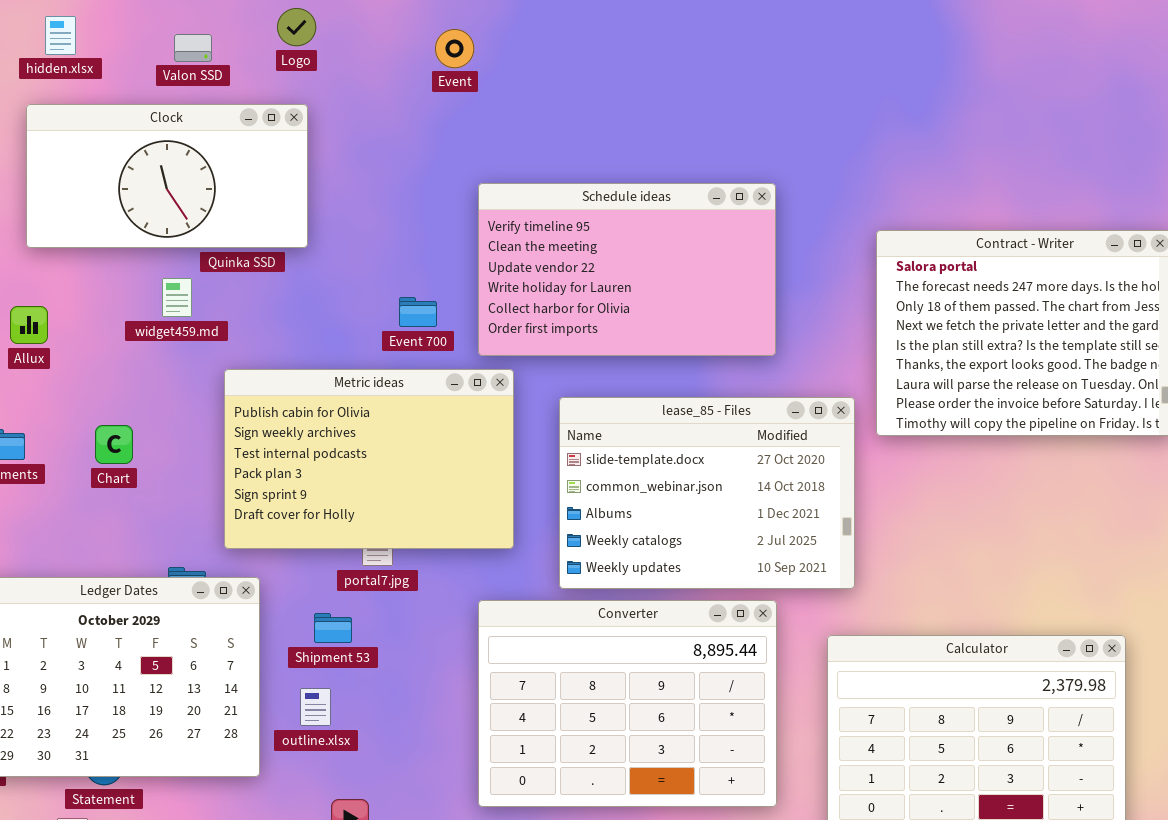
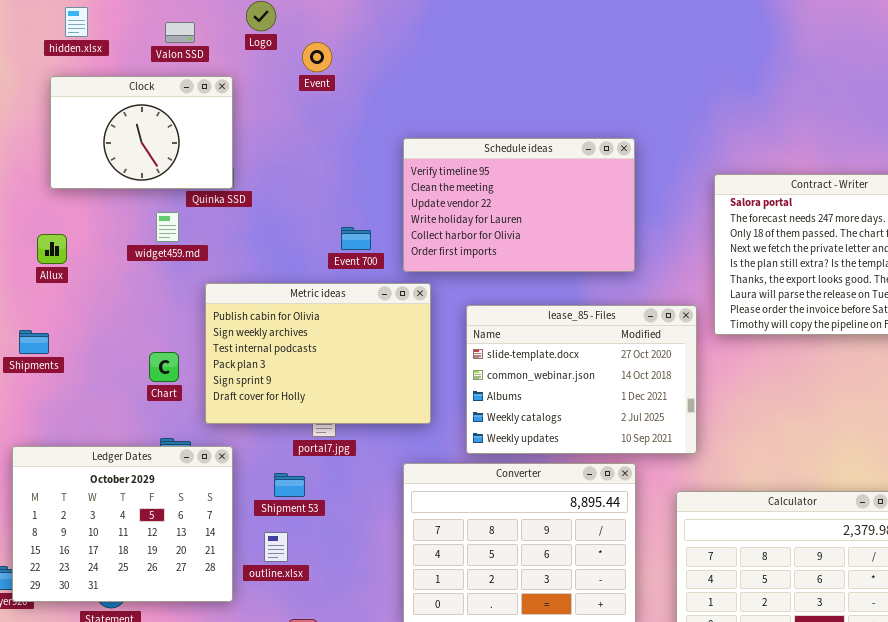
Event: [435,29,474,68] -> [302,42,332,72], moved
Clock: [26,104,308,248] -> [50,76,233,189], resized
Chart: [95,425,133,464] -> [149,352,179,382], moved

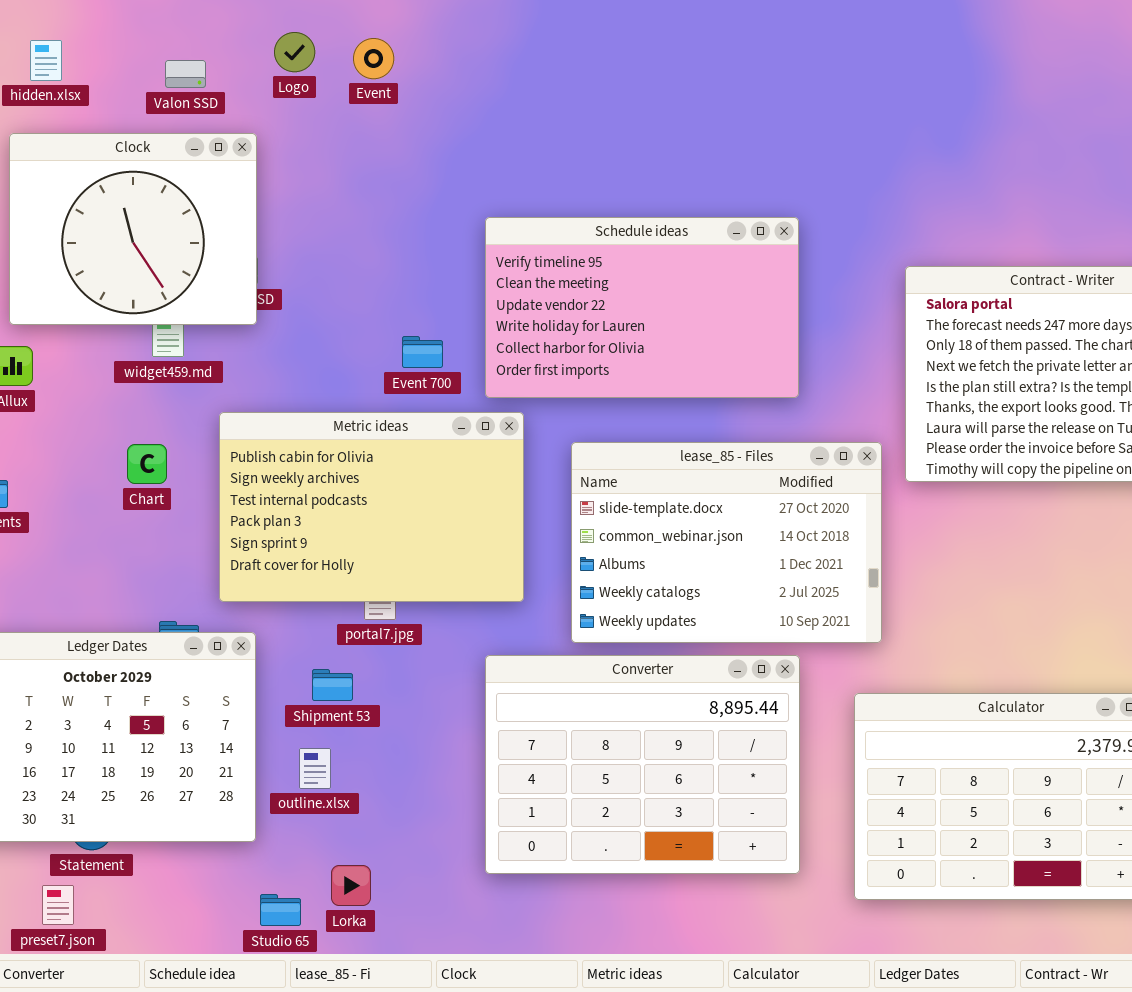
Event: [302,42,332,72] -> [353,38,394,79], moved
Clock: [50,76,233,189] -> [9,133,257,325], resized
Chart: [149,352,179,382] -> [127,444,167,484], moved

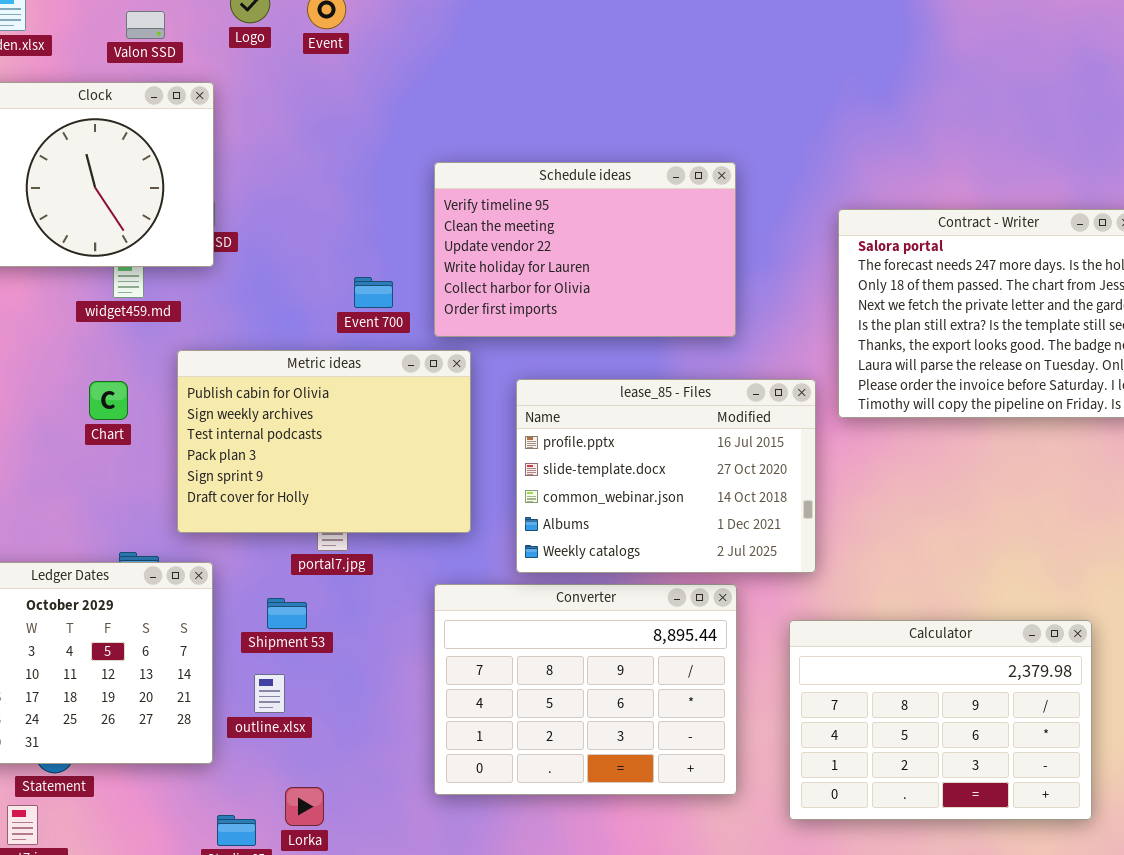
lease_85 - Files: [571,442,882,643] -> [516,379,816,573], scrolled up 1 row

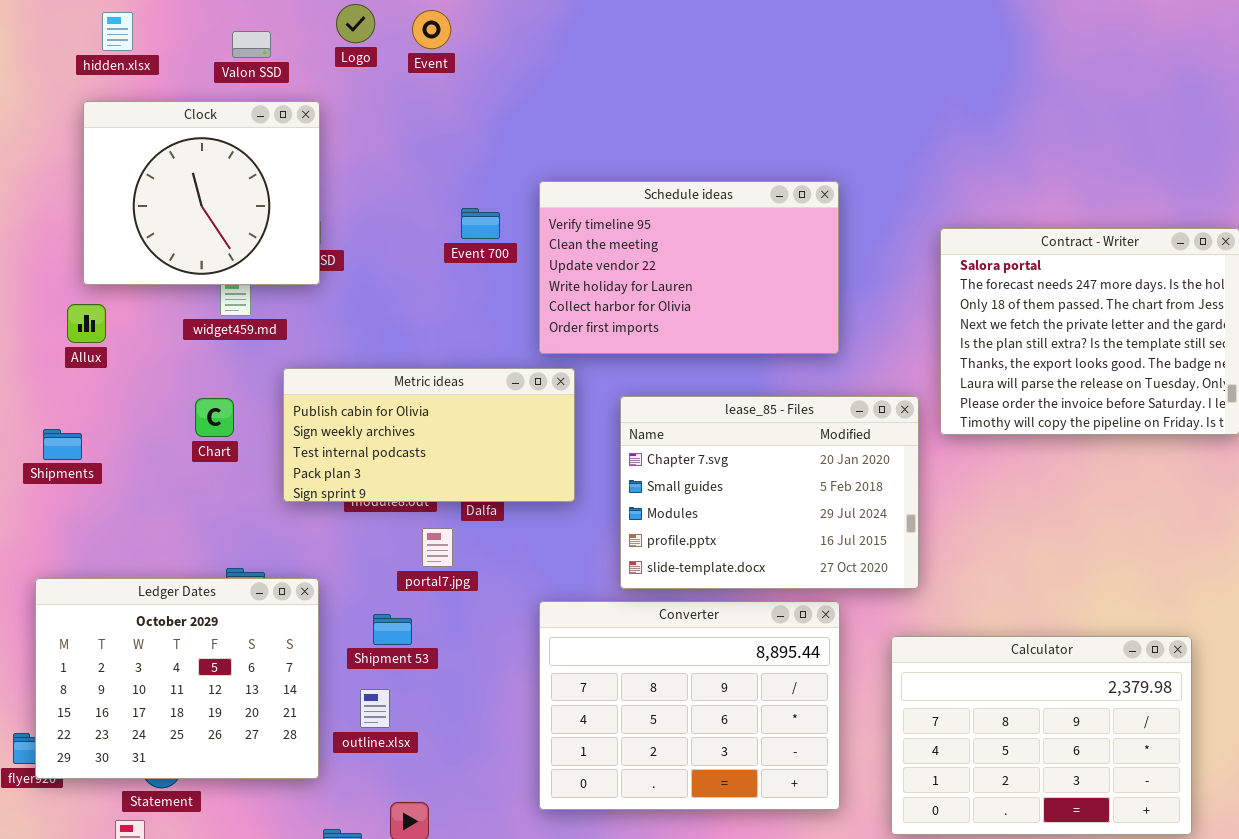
Event 700: [354,277,393,308] -> [461,208,500,239], moved
Metric ideas: [177,350,471,533] -> [283,368,575,502], resized
lease_85 - Files: [516,379,816,573] -> [620,396,919,589], scrolled up 3 rows

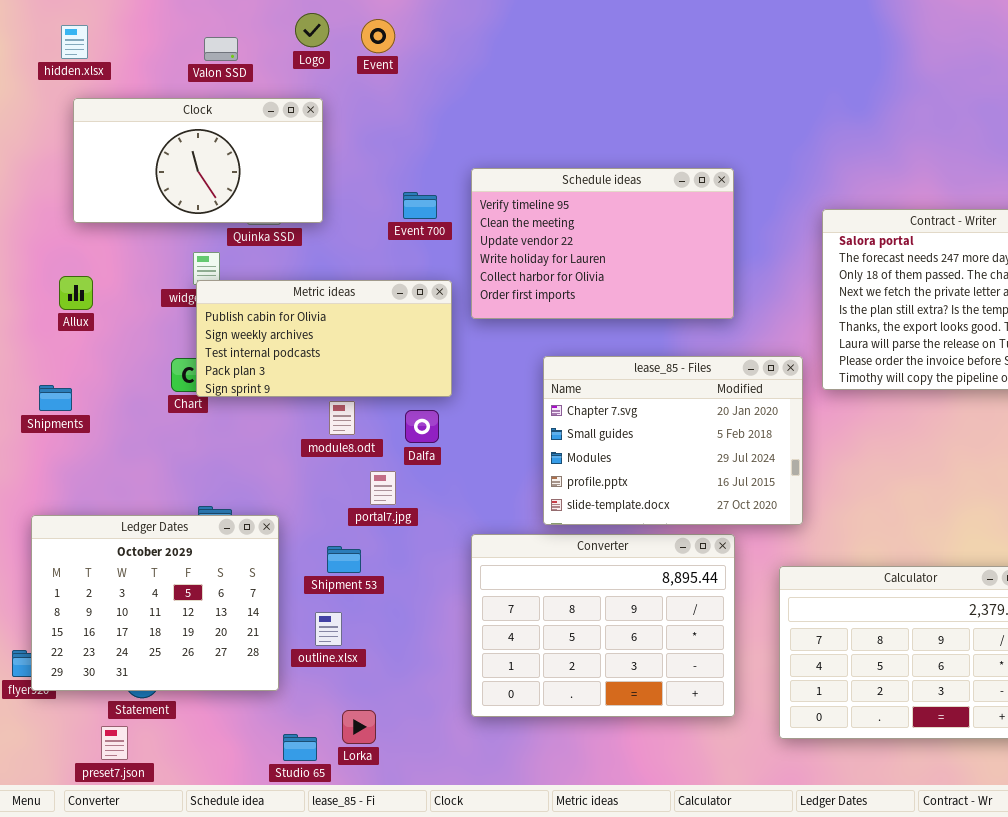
hidden.xlsx: [102,12,133,51] -> [61,25,88,59], moved
Clock: [83,101,320,285] -> [73,98,323,223], resized
Metric ideas: [283,368,575,502] -> [196,280,452,397], moved

